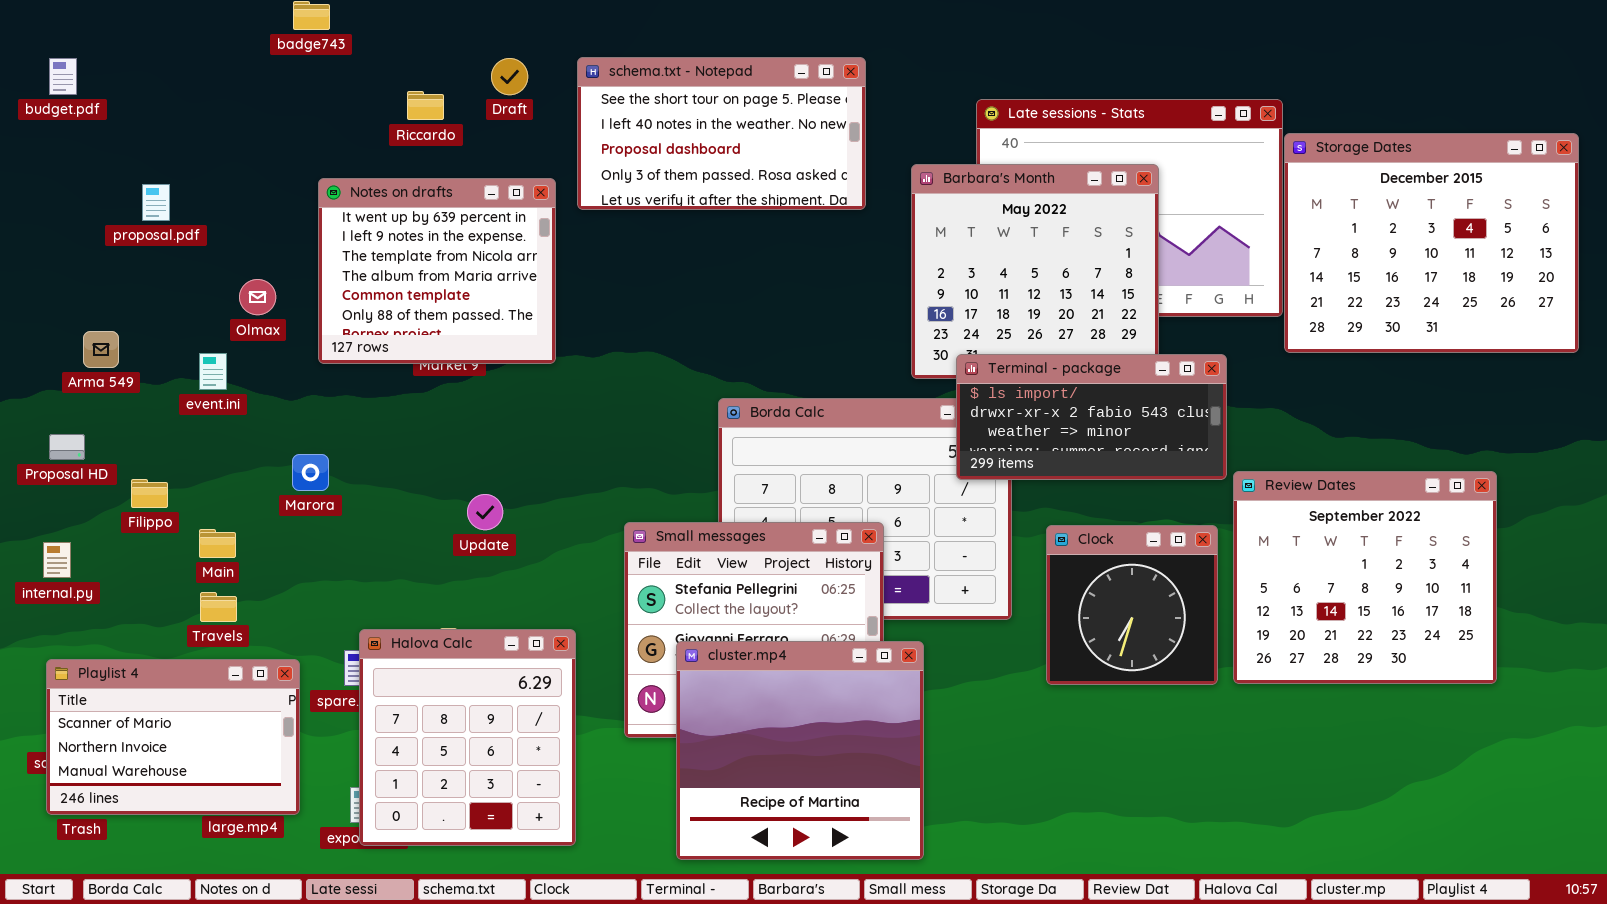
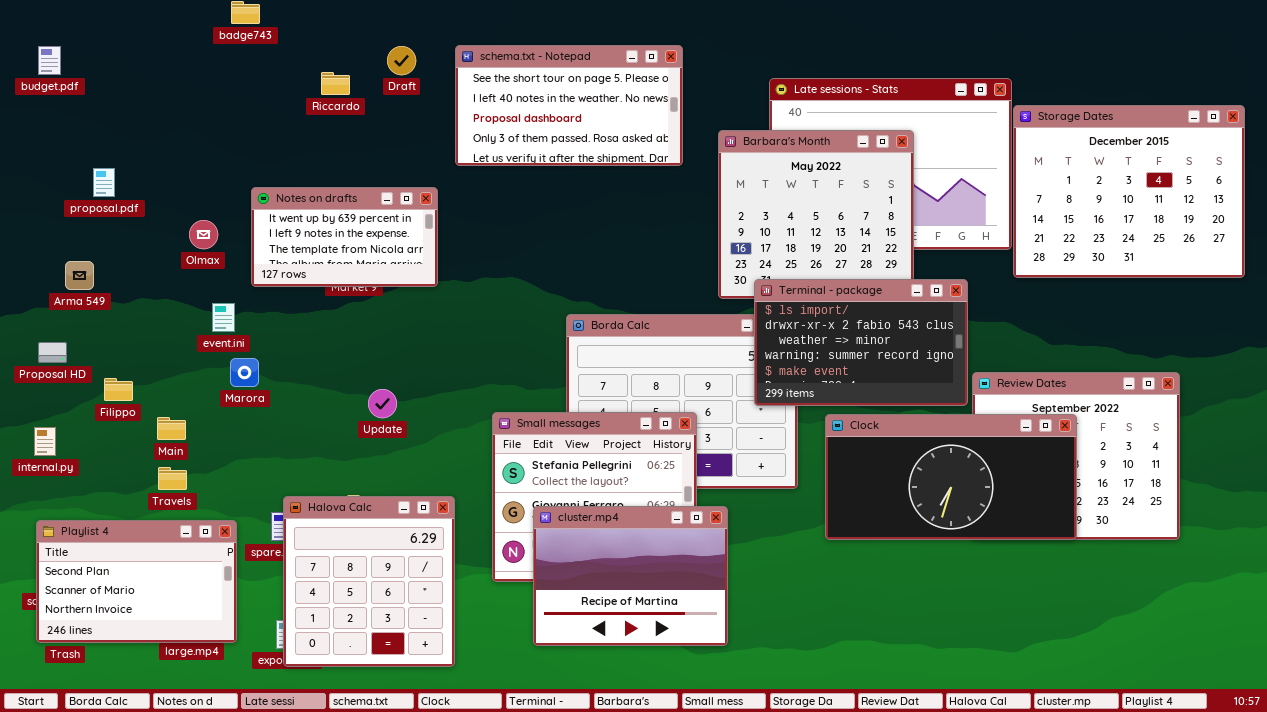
Notes on drafts: [318,178,556,364] -> [251,187,438,287], resized
proposal.pdf: [142,184,170,221] -> [93,168,115,197], moved
event.ini: [199,353,227,390] -> [212,303,235,332], moved
Terminal - package: [956,354,1227,480] -> [754,279,968,406], resized
Clock: [1046,525,1218,685] -> [825,414,1077,540], resized
cluster.mp4: [676,641,924,860] -> [533,506,728,646], resized
Playlist 4: [46,659,300,815] -> [36,520,237,643], scrolled up 1 row

